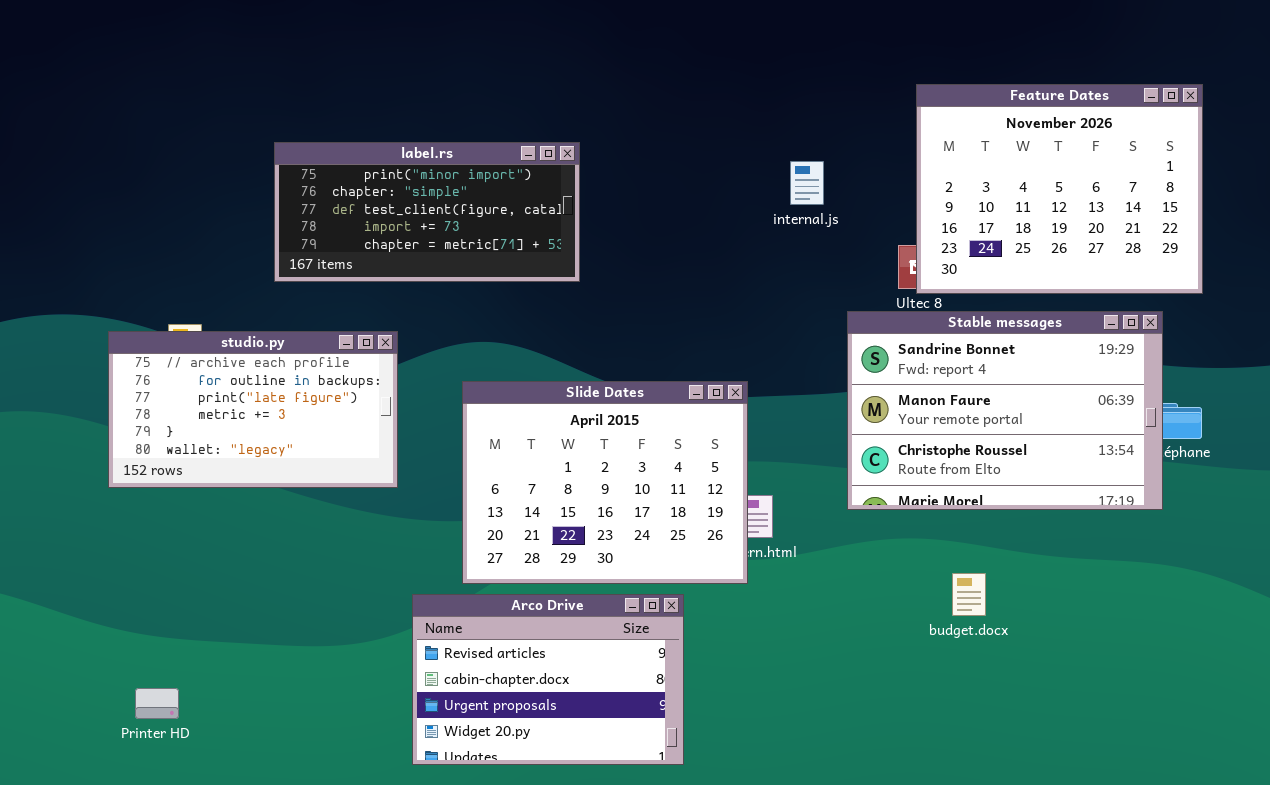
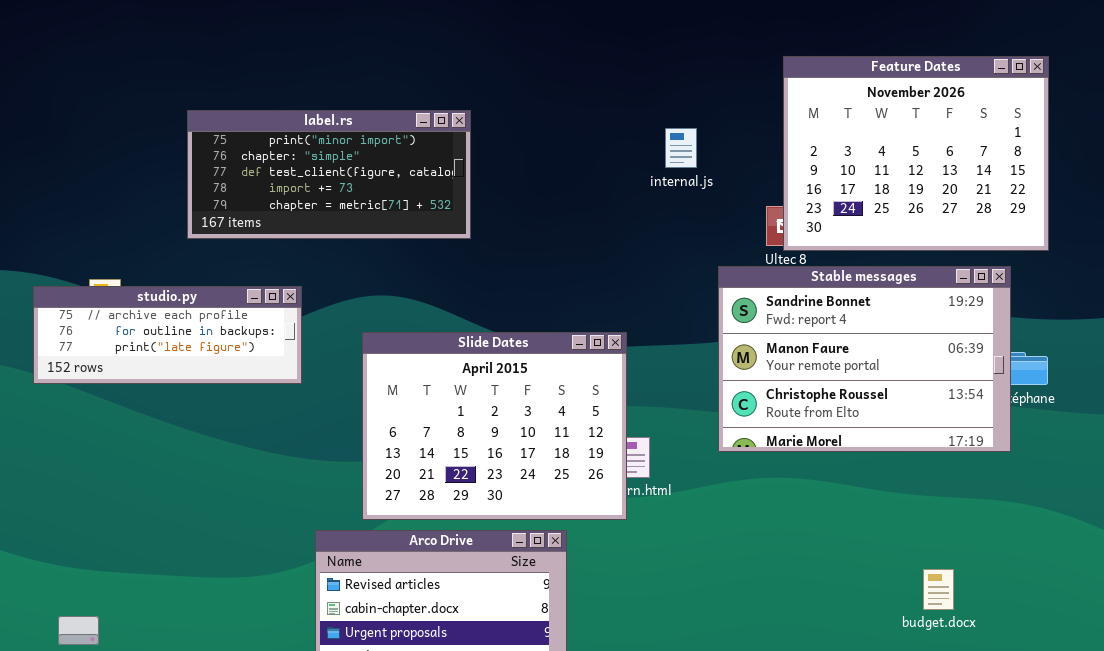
studio.py: [108,331,398,488] -> [33,286,302,384], resized
budget.docx: [952,573,986,616] -> [923,569,954,610], moved

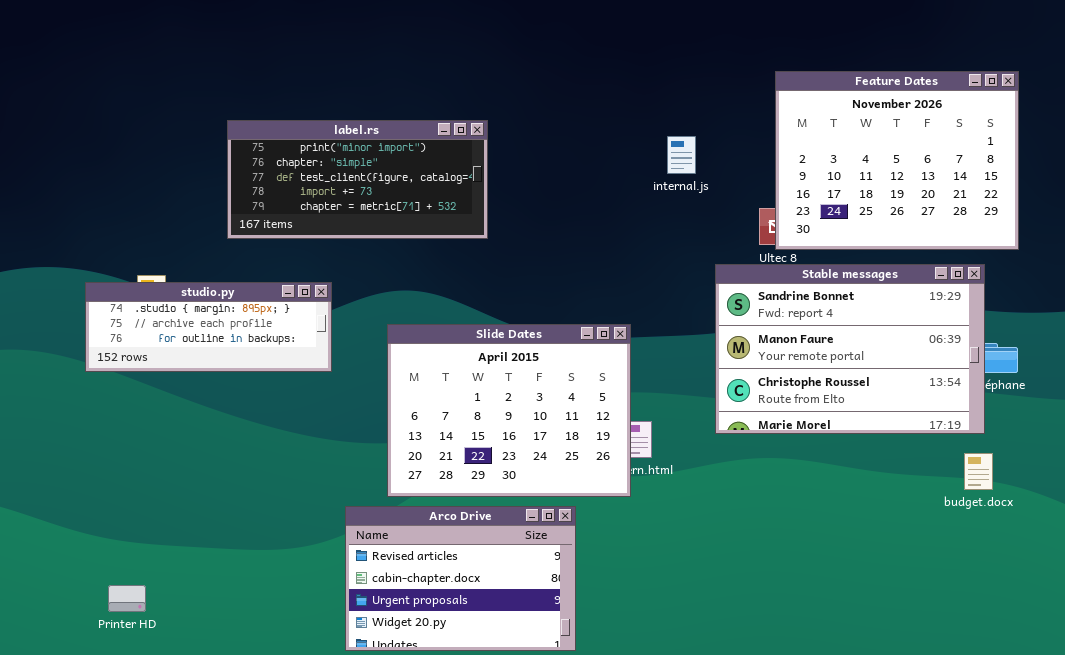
studio.py: [33,286,302,384] -> [85,282,332,372], scrolled up 1 row
budget.docx: [923,569,954,610] -> [964,453,993,490], moved

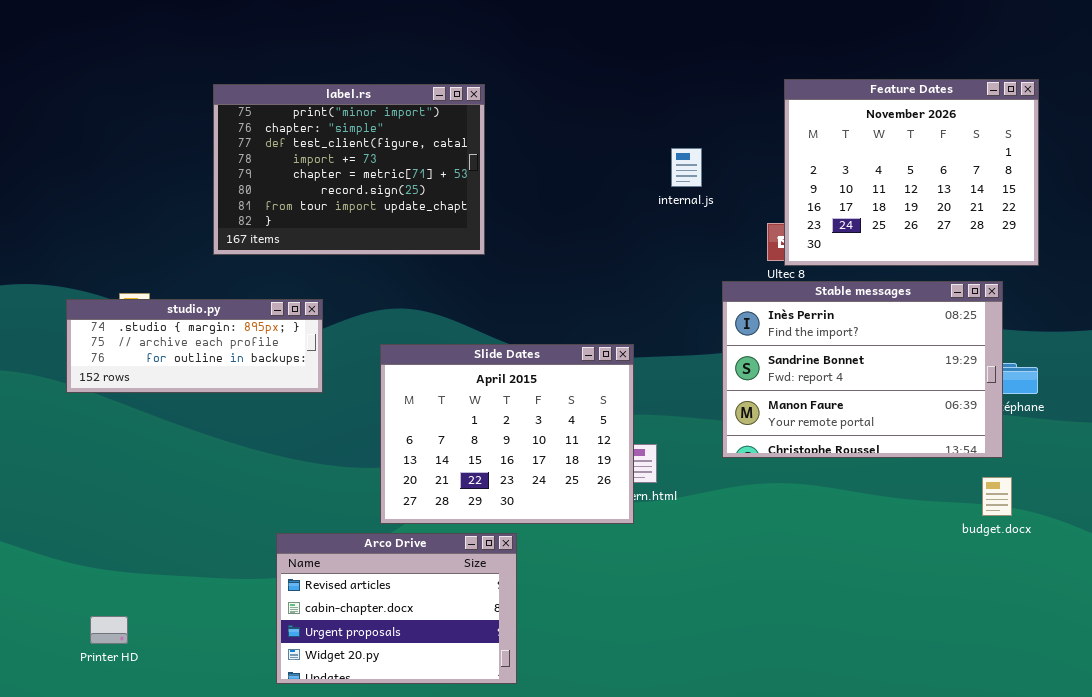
label.rs: [227,120,488,239] -> [213,84,485,255], resized
Stable messages: [715,264,985,434] -> [722,281,1003,458], scrolled up 1 row
Arco Drive: [345,506,576,651] -> [276,533,517,684], moved

